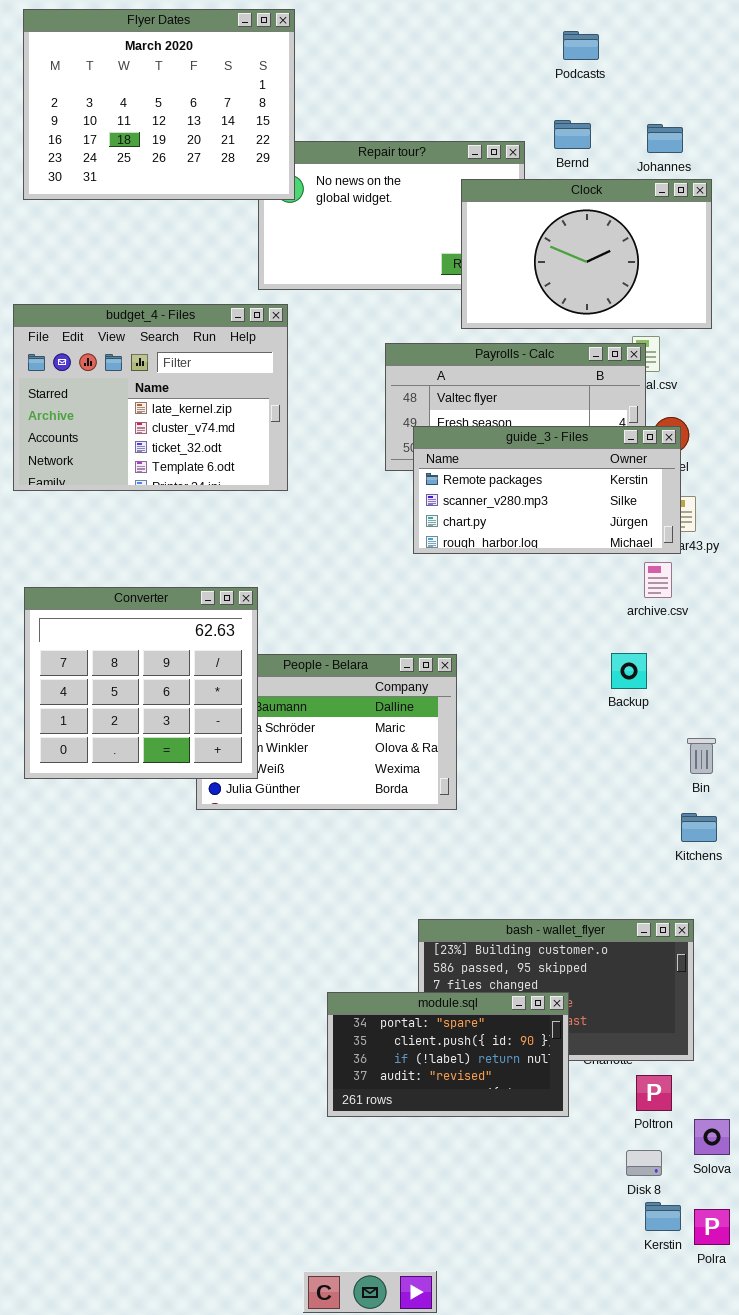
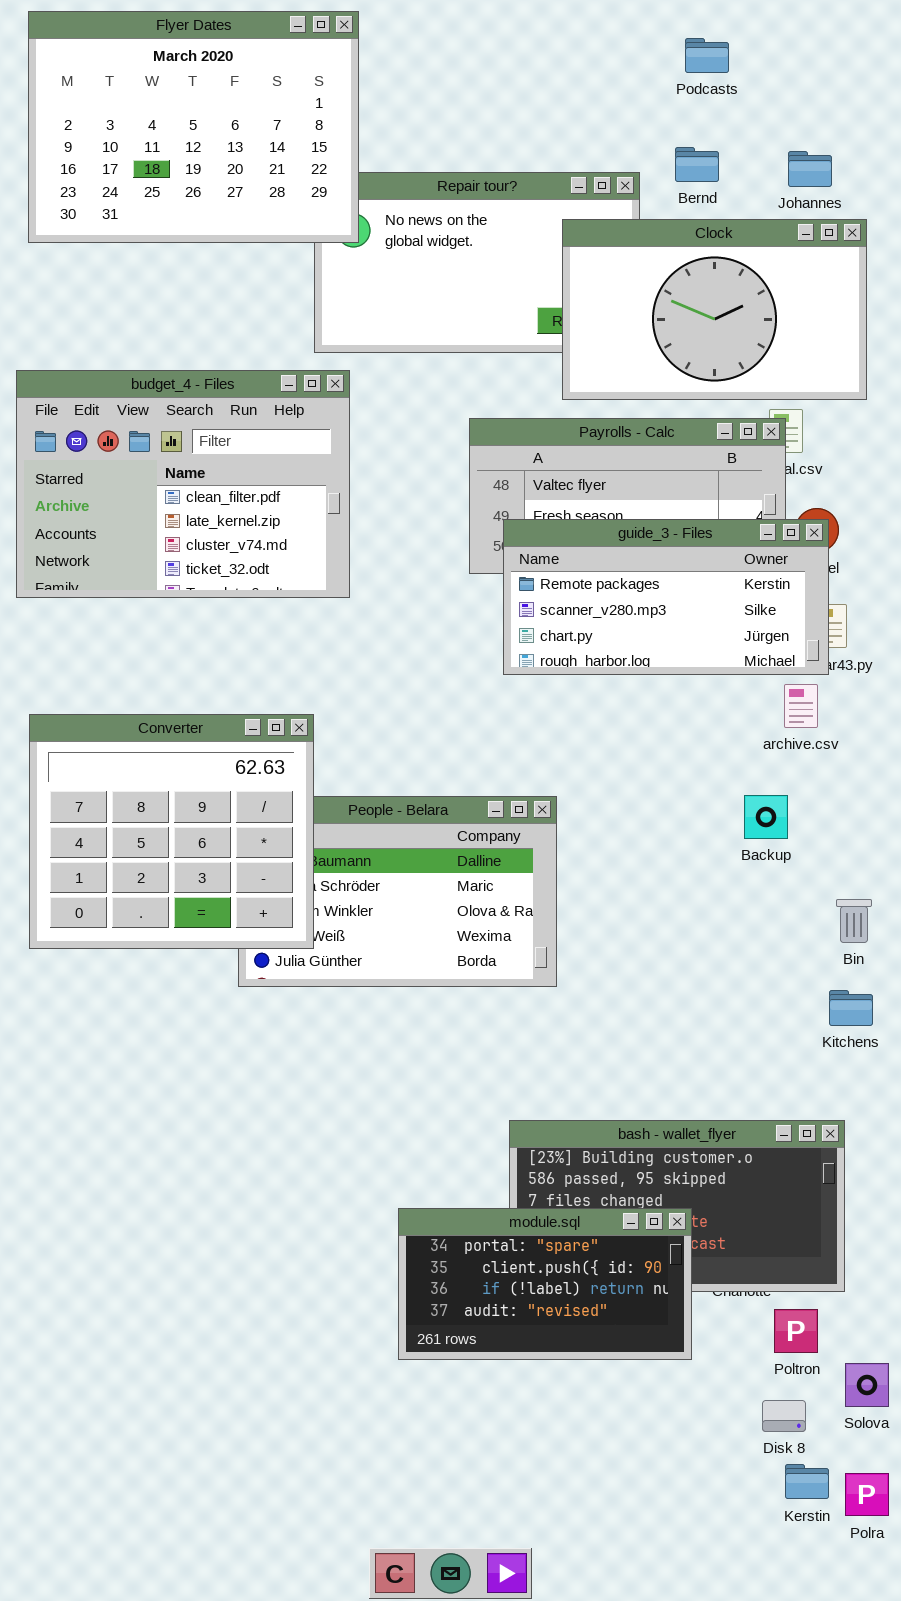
budget_4 - Files: [13,304,288,491] -> [16,370,350,598], scrolled up 1 row

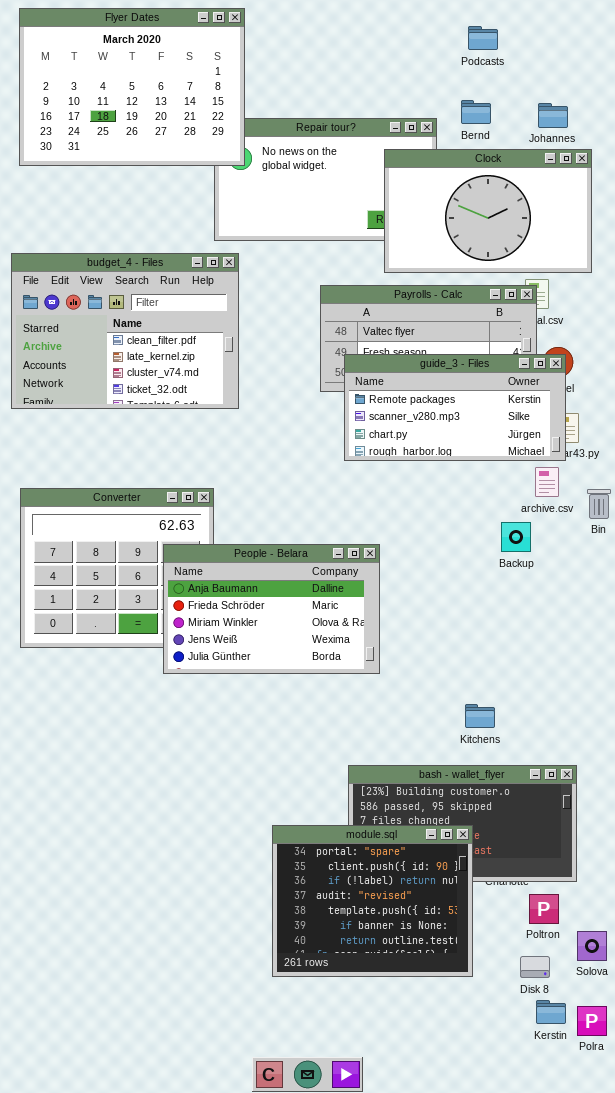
Backup: [744,795,788,839] -> [501,522,531,552], moved
People - Belara: [238,796,557,987] -> [163,544,380,674], raised
Bin: [836,899,872,943] -> [587,489,611,519], moved
Kitchens: [829,990,873,1026] -> [465,704,495,728], moved
module.sql: [398,1208,692,1360] -> [272,825,473,977], resized

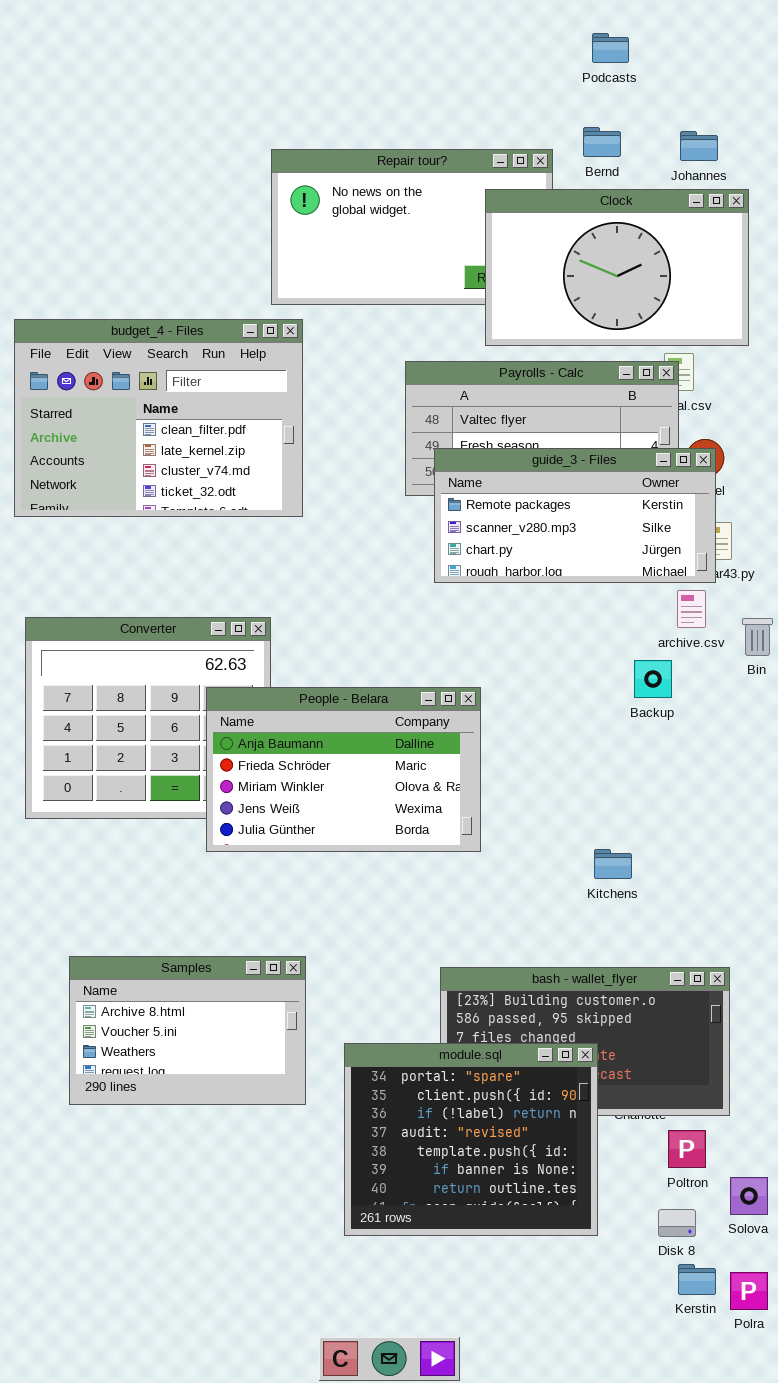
Flyer Dates: [19,8,245,166] -> none, closed
Kitchens: [465,704,495,728] -> [594,849,632,879], moved
Samples: none -> [69,956,306,1105], opened

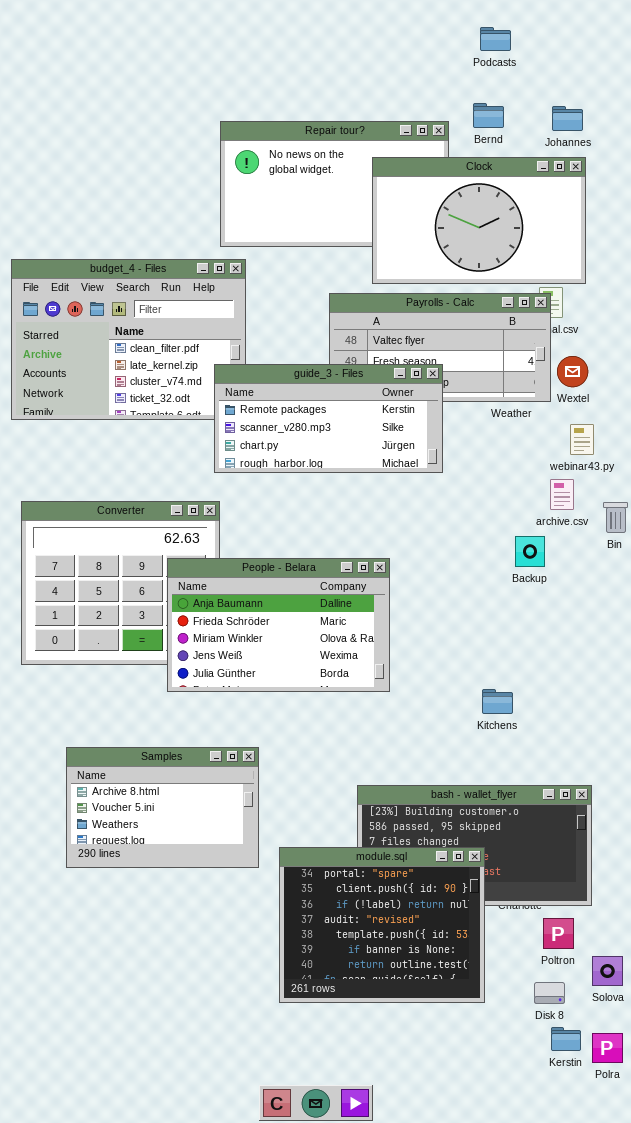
Clock: [485,189,749,346] -> [372,157,586,284], moved
guide_3 - Files: [434,448,716,583] -> [214,364,443,473], moved
Samples: [69,956,306,1105] -> [66,747,259,868], moved

